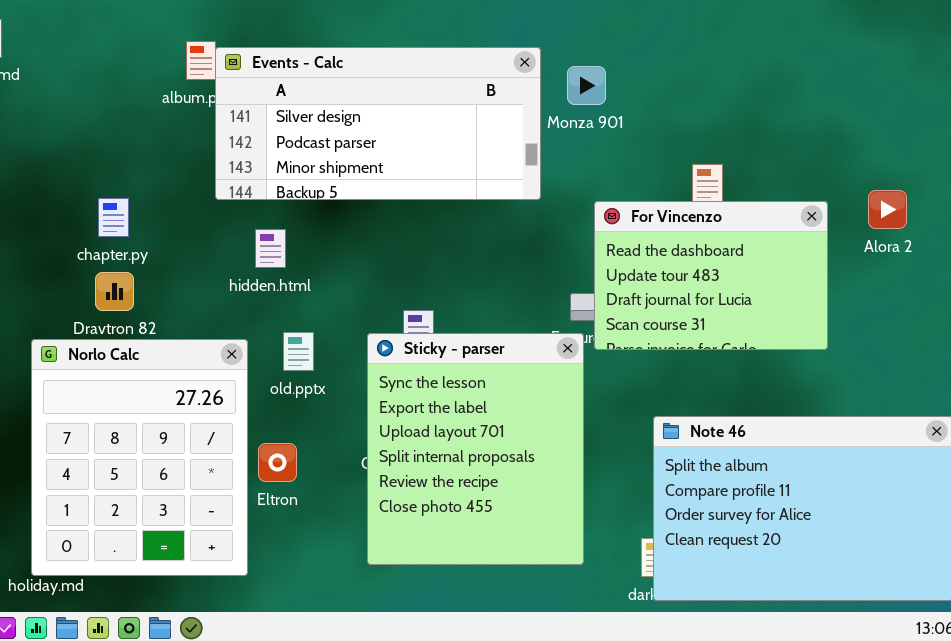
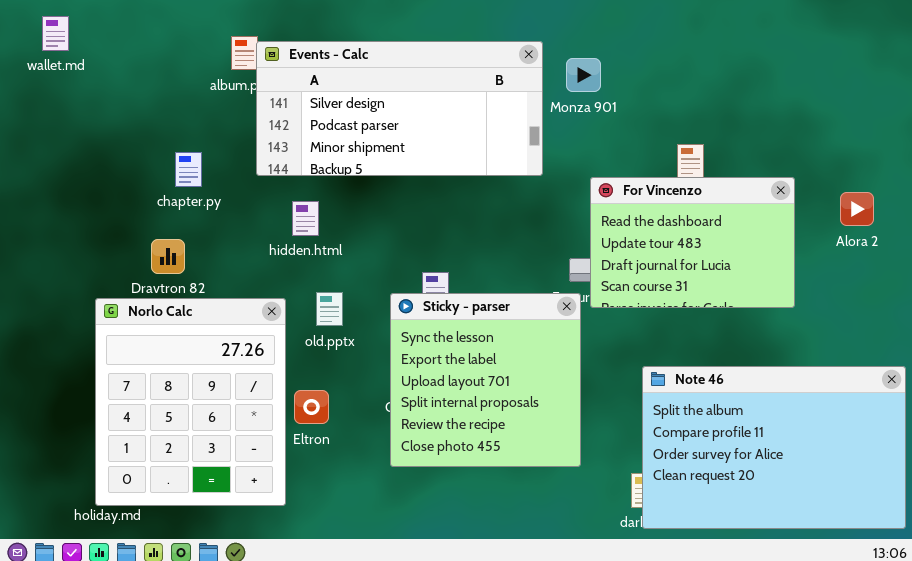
Alora 2: [868,190,907,229] -> [840,192,874,226], moved
chapter.py: [98,198,129,237] -> [175,152,202,187], moved
Sticky - parser: [367,333,584,565] -> [390,293,581,467], resized

